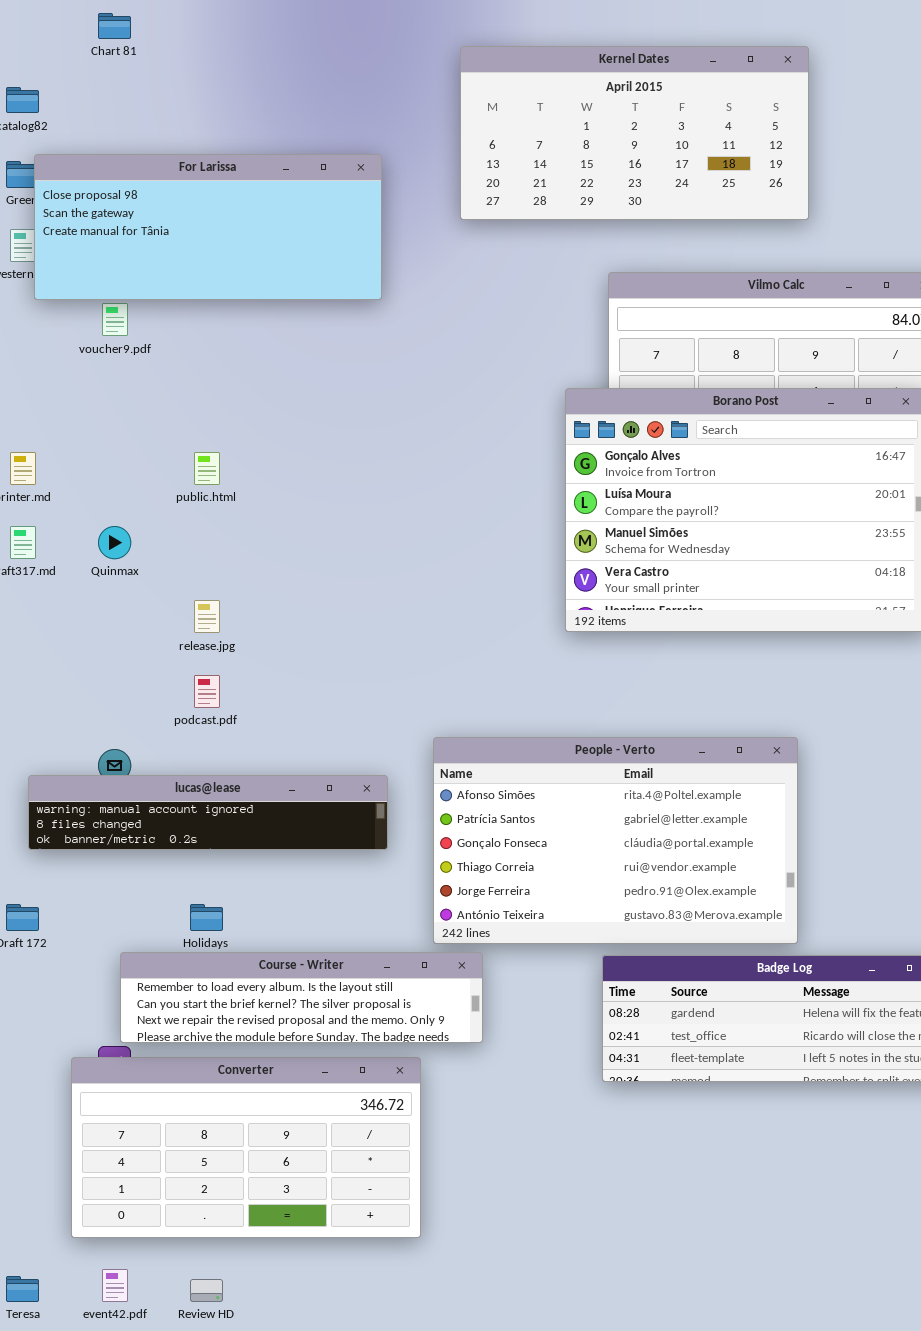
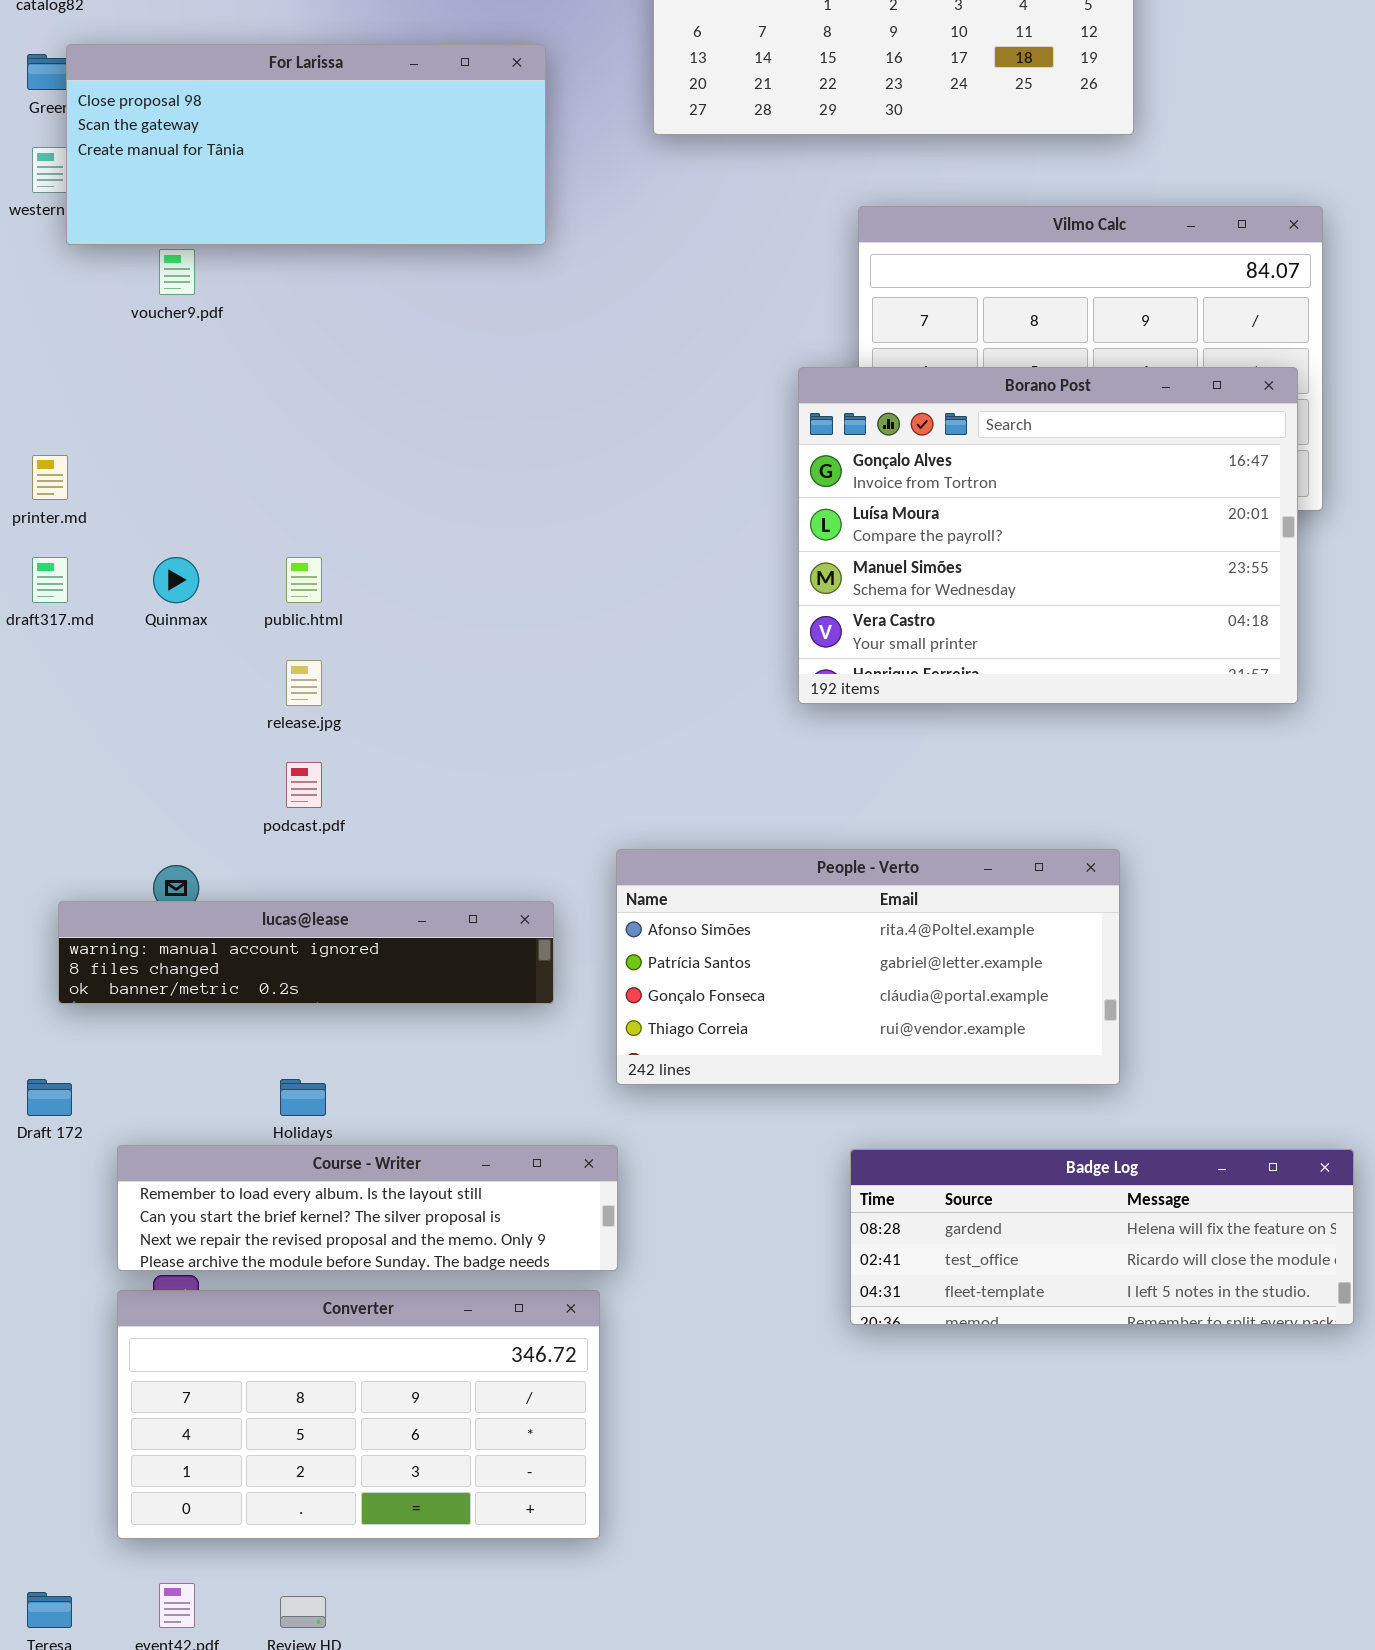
public.html: [194,452,220,485] -> [286,557,322,603], moved
People - Verto: [433,737,798,944] -> [616,849,1120,1085], resized
Course - Writer: [120,952,483,1043] -> [117,1145,618,1271], moved

